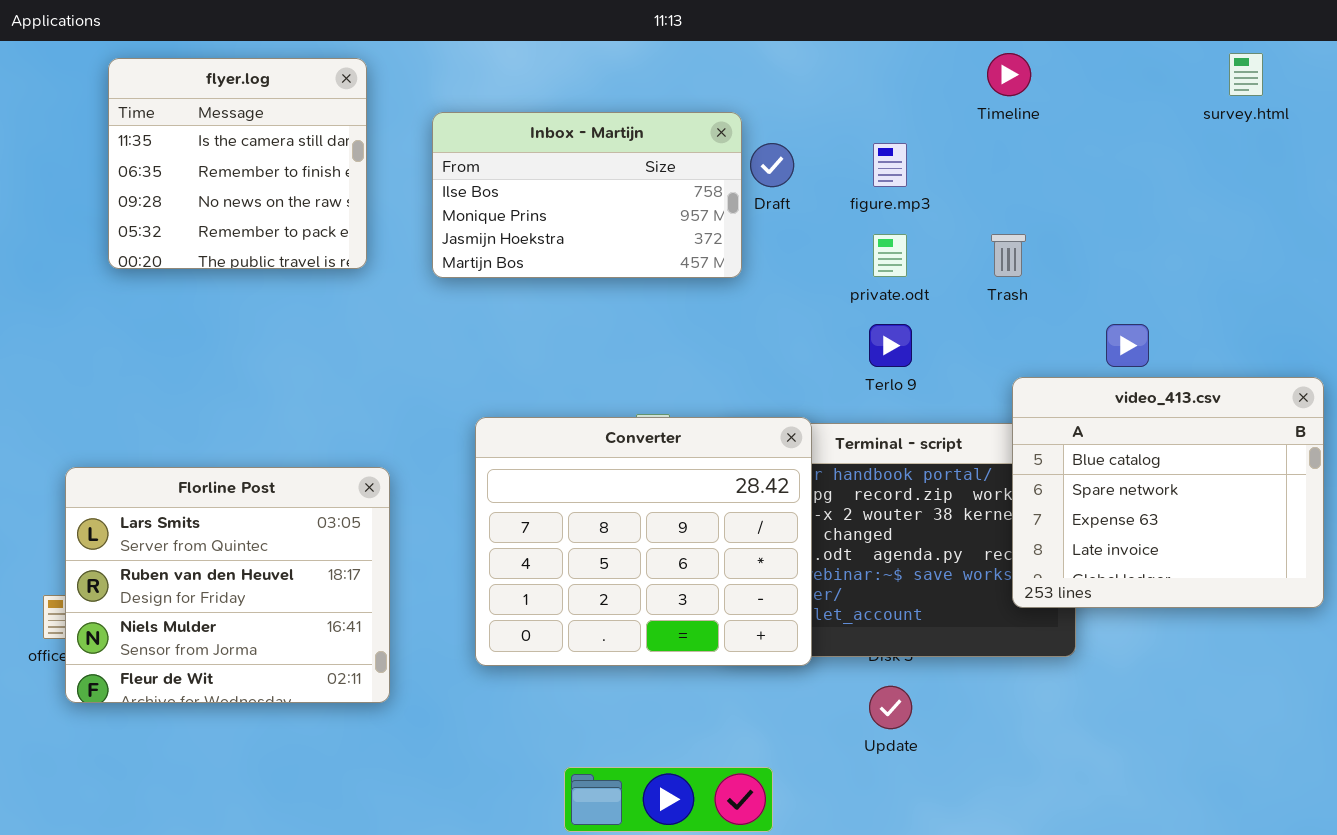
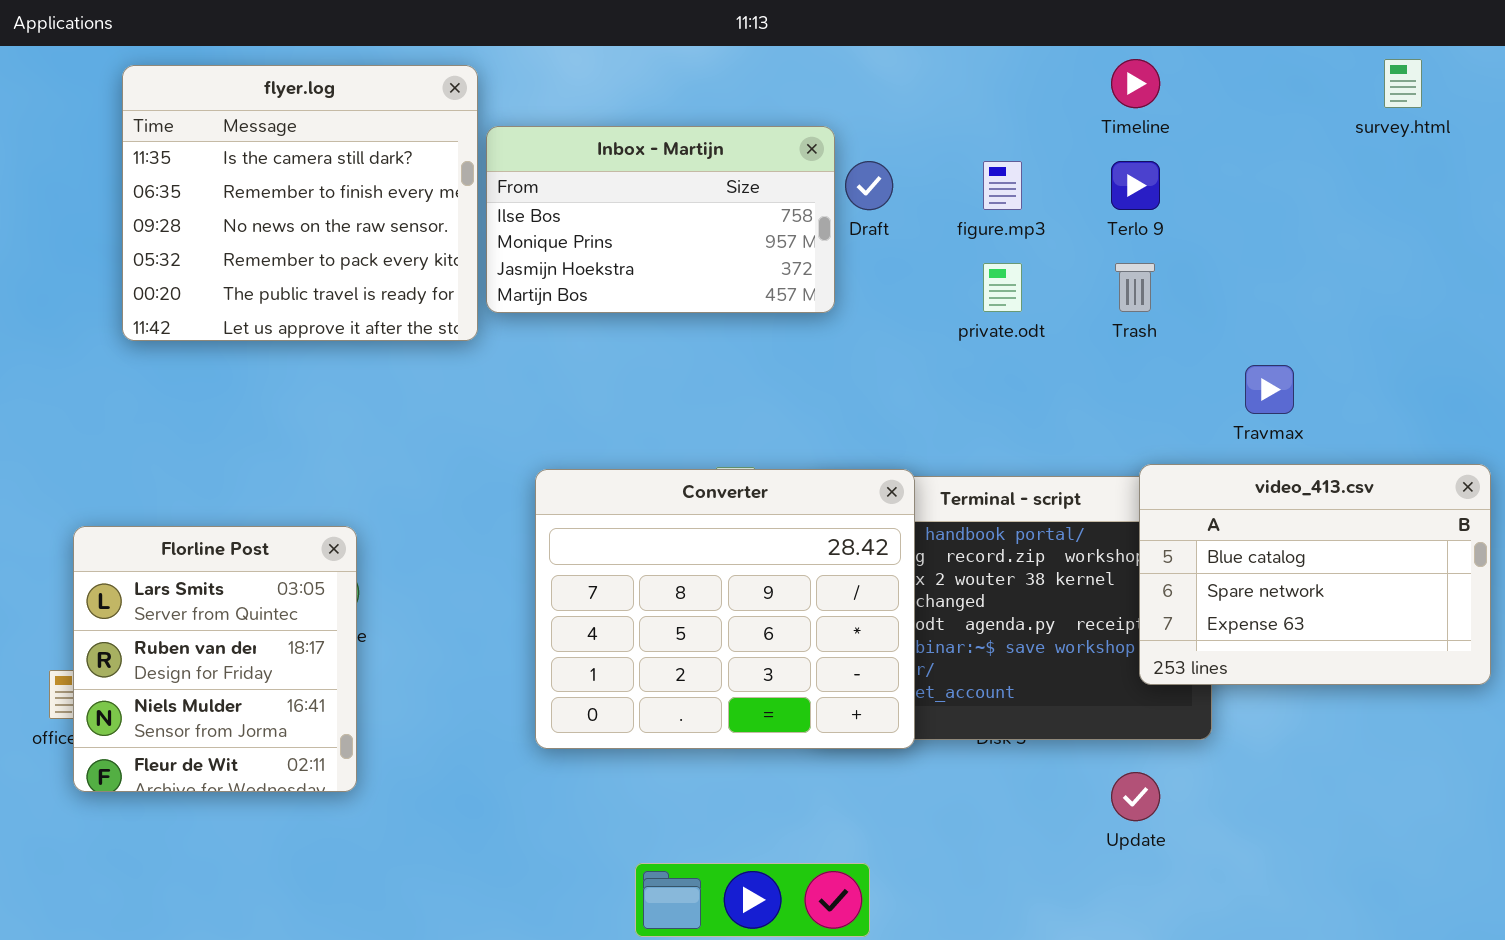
flyer.log: [108,58,367,269] -> [122,65,478,341], resized
Terlo 9: [869,324,912,367] -> [1111,161,1160,210], moved
video_413.csv: [1012,377,1324,608] -> [1139,464,1491,685], resized
Florline Post: [65,467,390,703] -> [73,526,357,792], resized
Update: [869,686,912,729] -> [1111,772,1160,821], moved

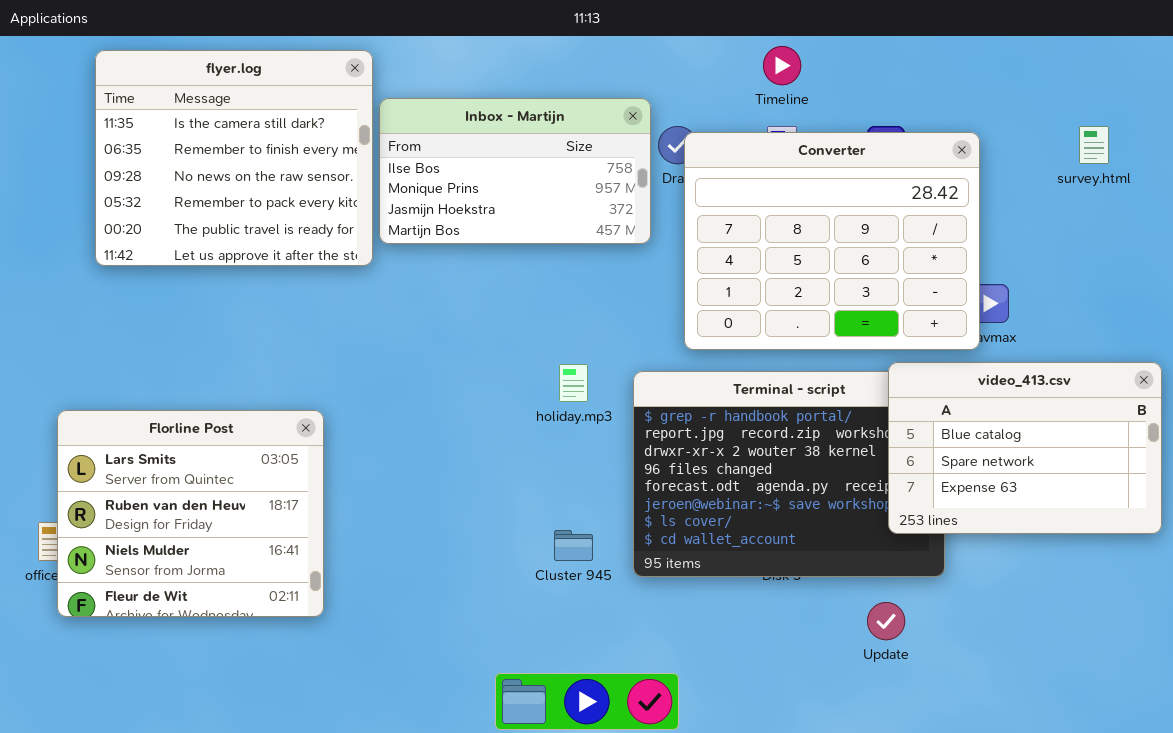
Timeline: [1111,59,1160,108] -> [763,46,801,85], moved
survey.html: [1384,59,1422,108] -> [1079,126,1109,164], moved
Converter: [535,469,915,749] -> [684,132,980,350], moved
Florline Post: [73,526,357,792] -> [57,410,324,617], resized

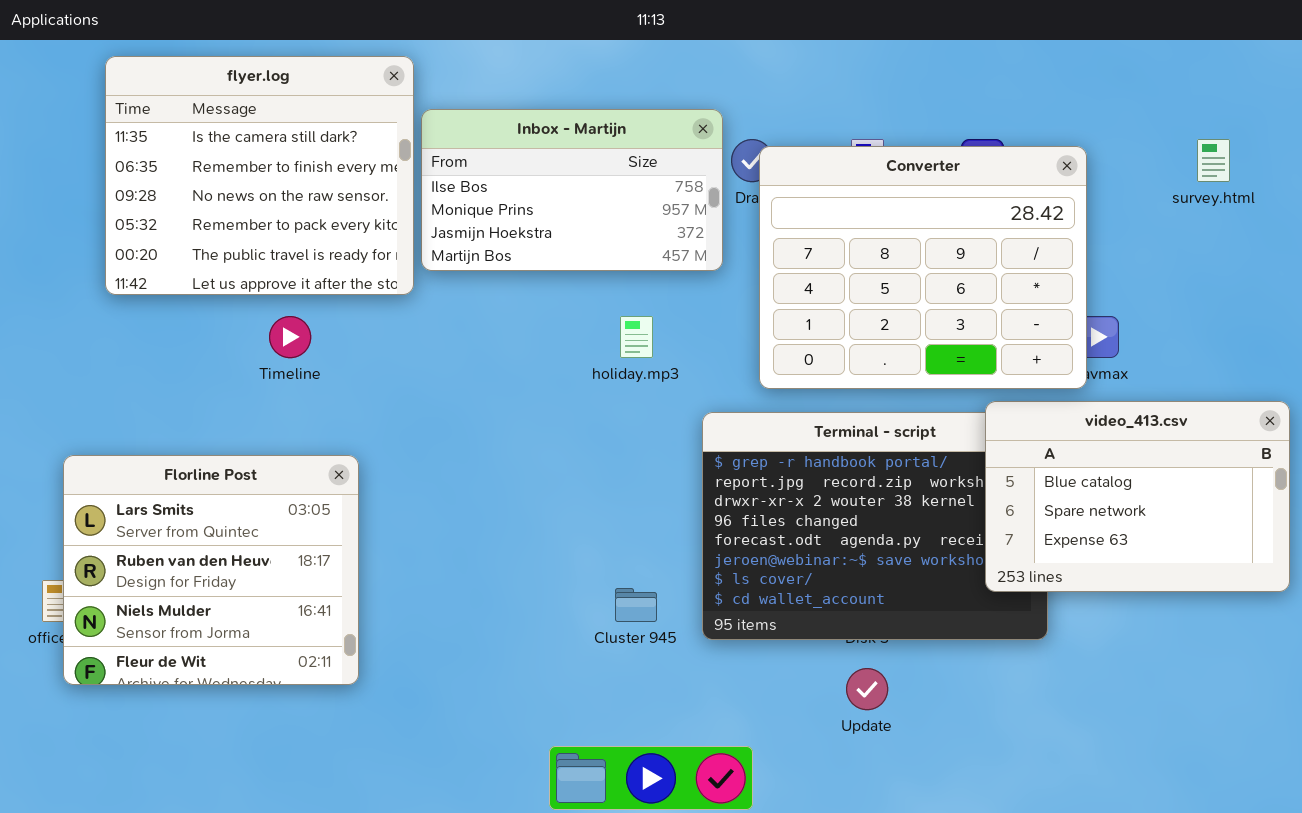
Timeline: [763,46,801,85] -> [269,316,311,358], moved
holiday.mp3: [559,364,588,402] -> [620,316,653,358], moved
Update: [867,602,905,640] -> [846,668,888,710], moved

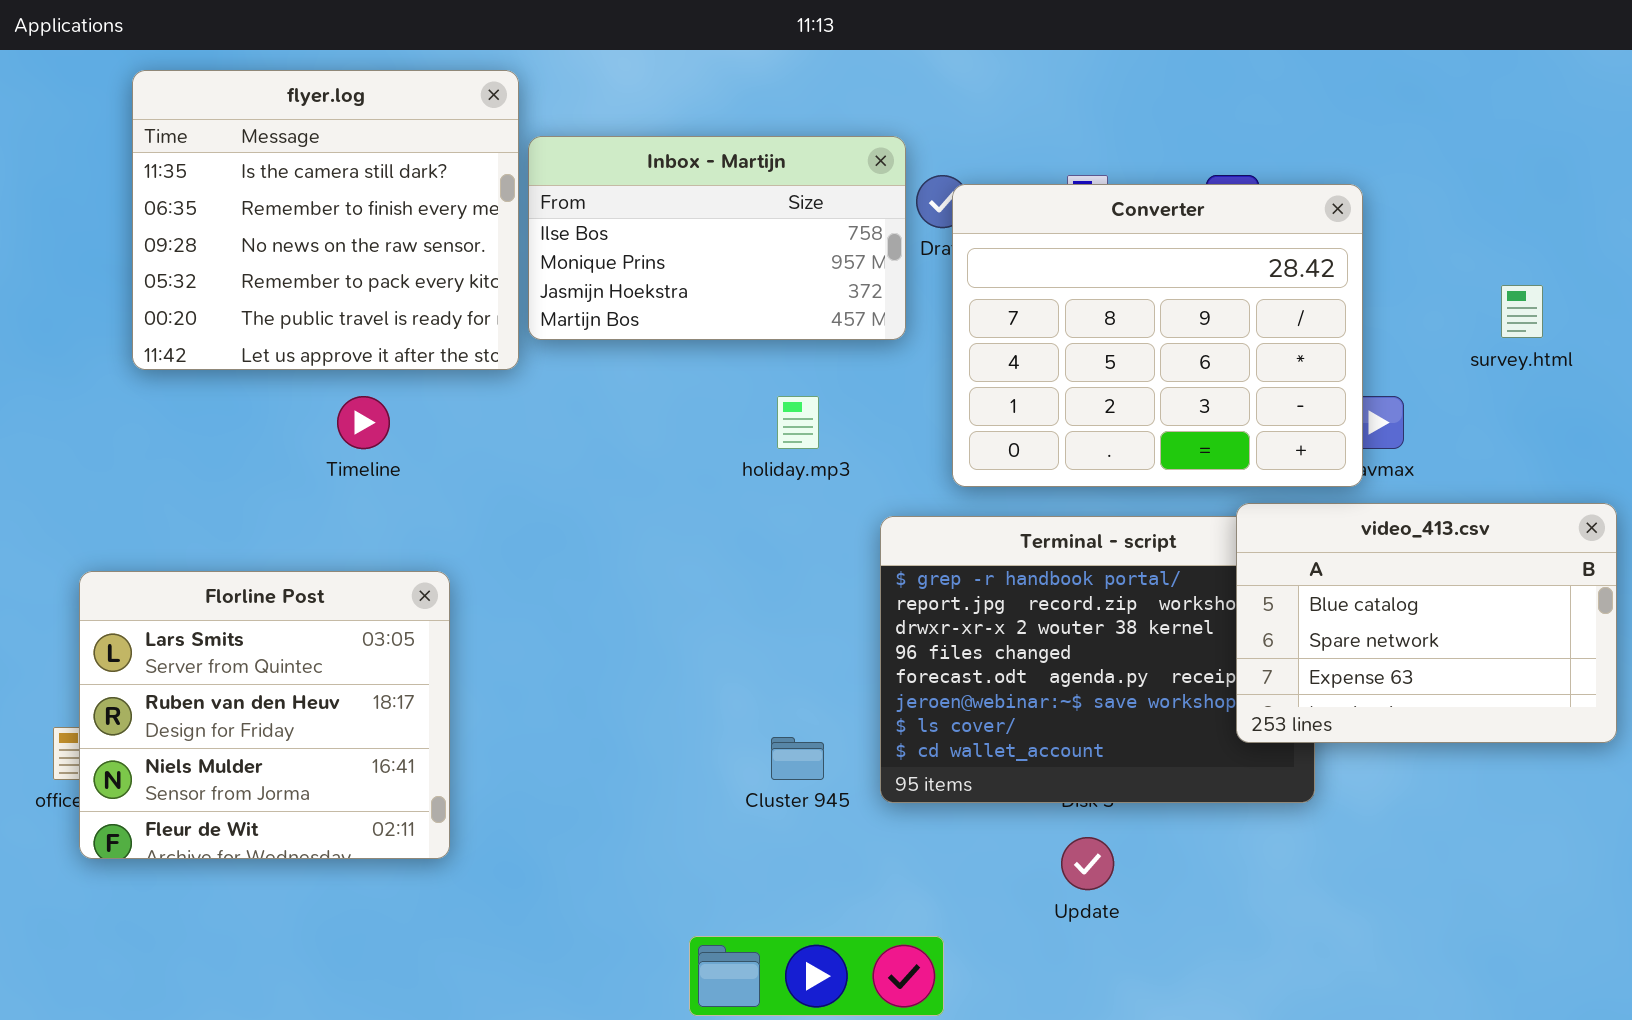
survey.html: [1197,139,1230,182] -> [1501,285,1543,338], moved

